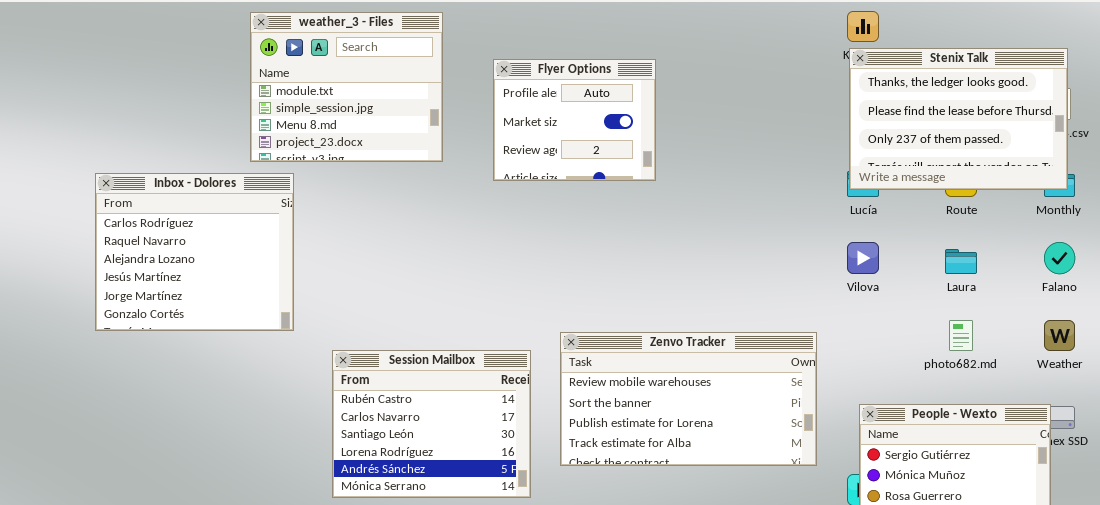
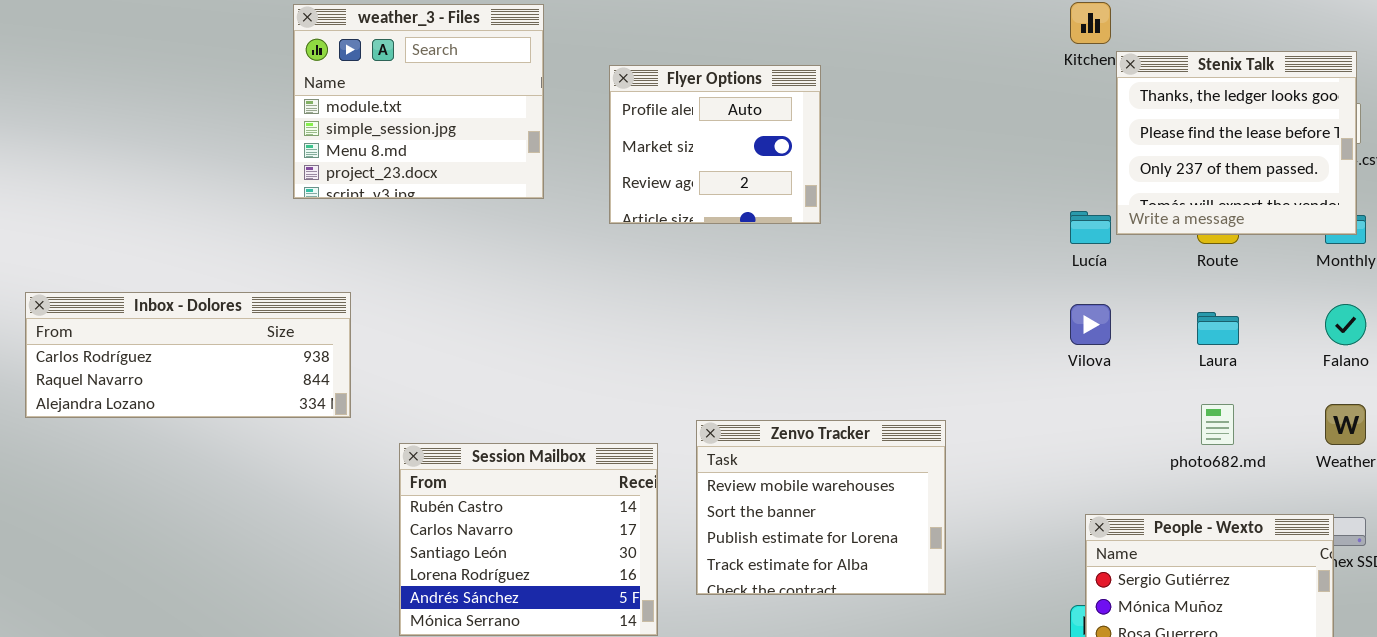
Stenix Talk: [849,48,1068,190] -> [1116,51,1357,235], resized
Inbox - Dolores: [95,173,294,331] -> [25,292,351,418], resized
Zenvo Tracker: [560,332,817,466] -> [696,420,946,595], resized

